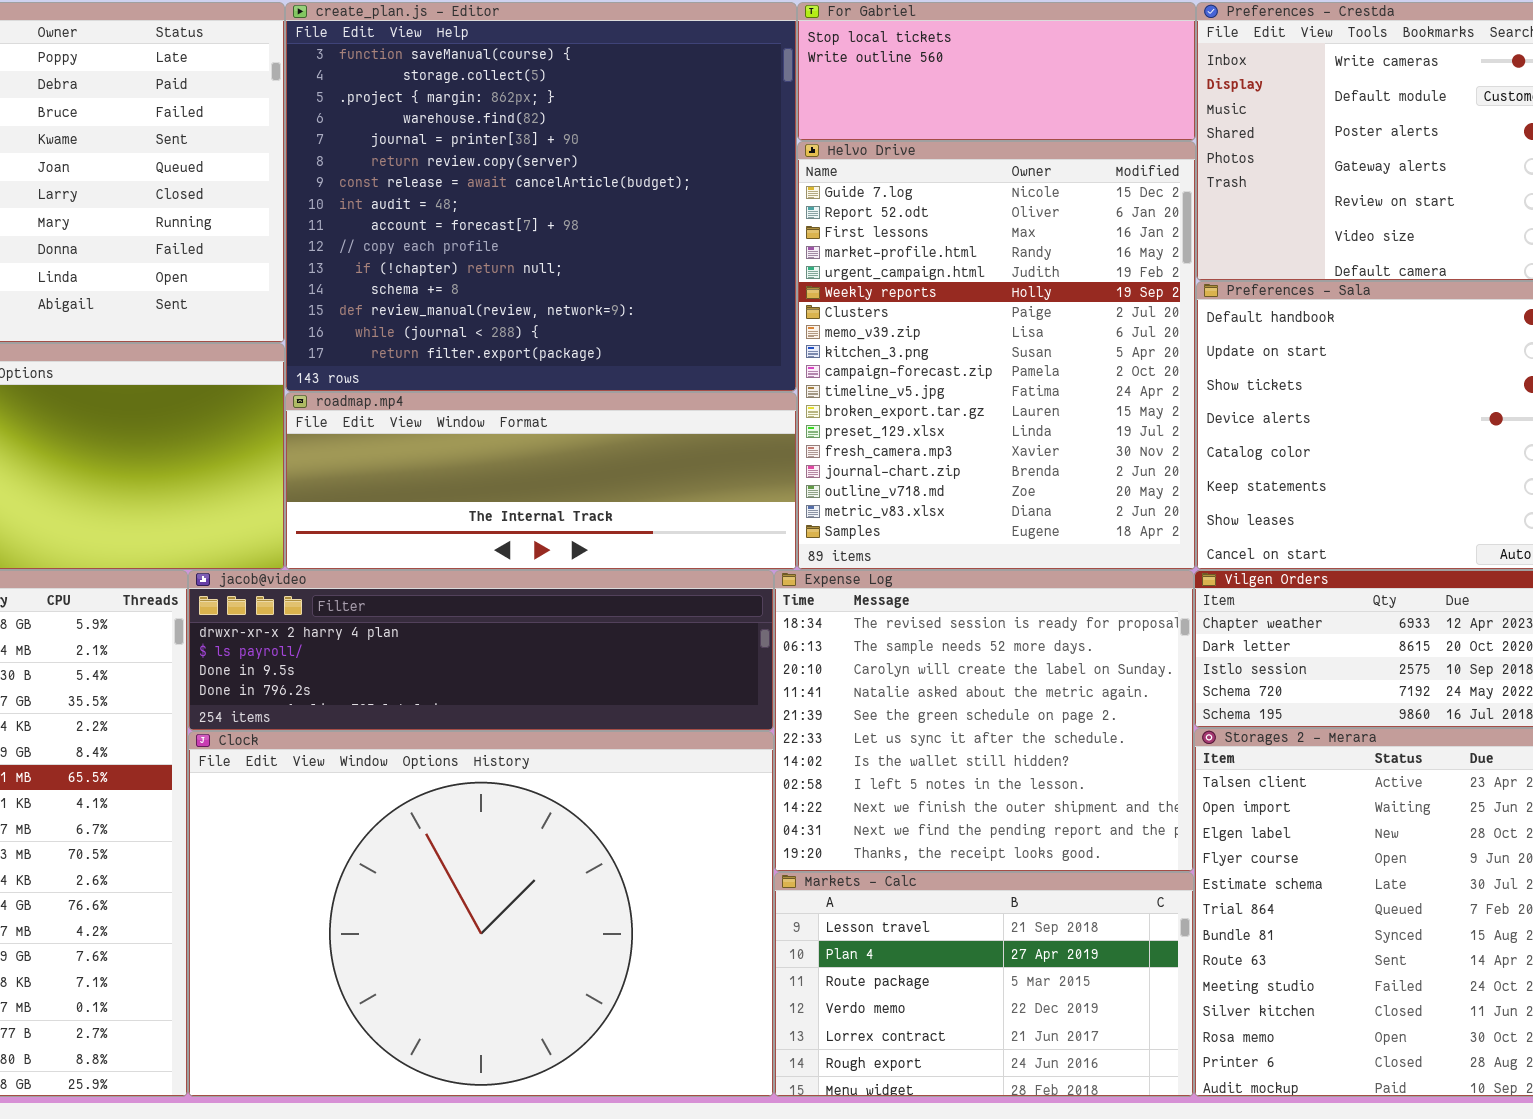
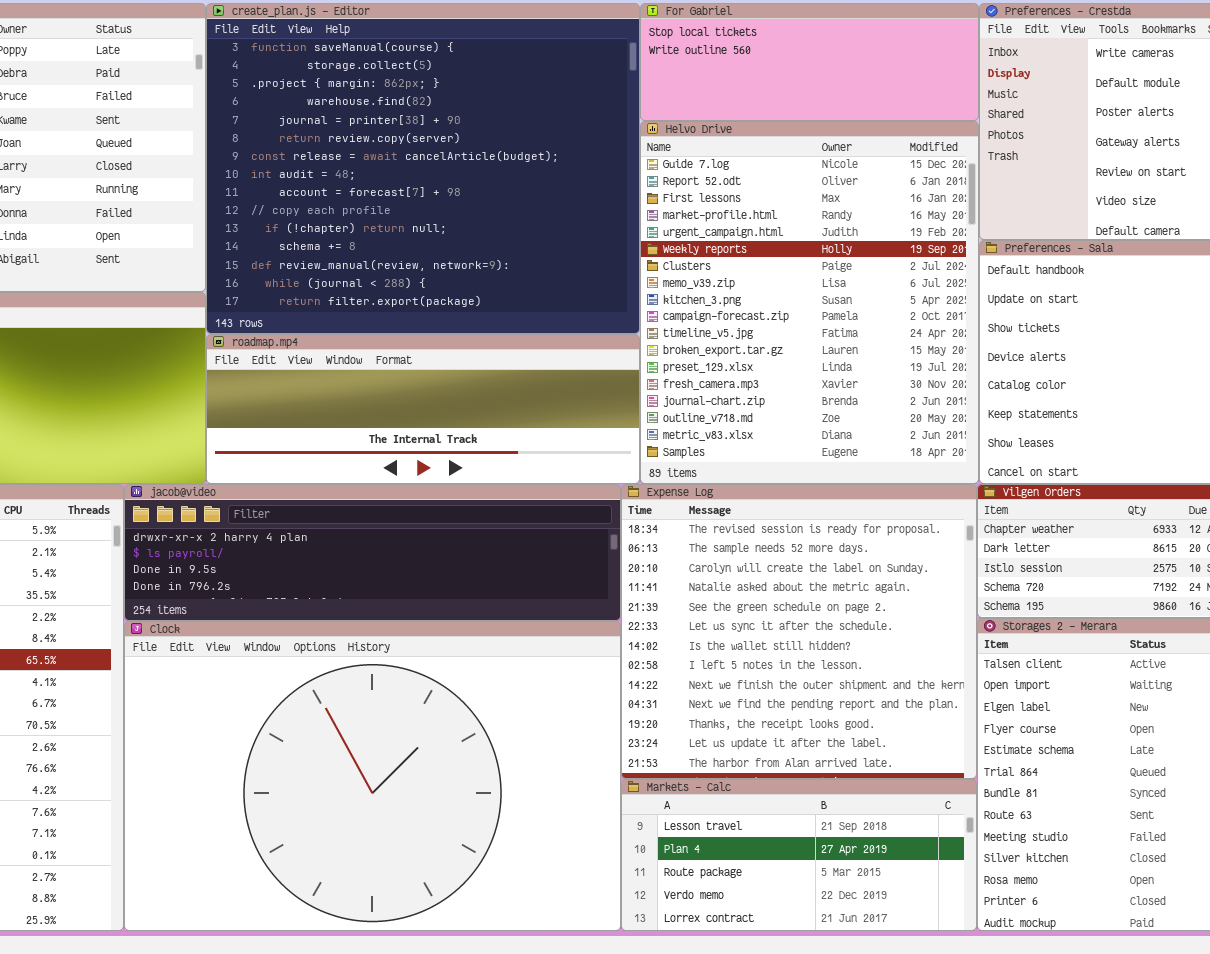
Expense Log: [774,570,1194,872] -> [621,484,977,779], resized
Markets - Calc: [774,872,1194,1097] -> [621,779,977,931], resized

